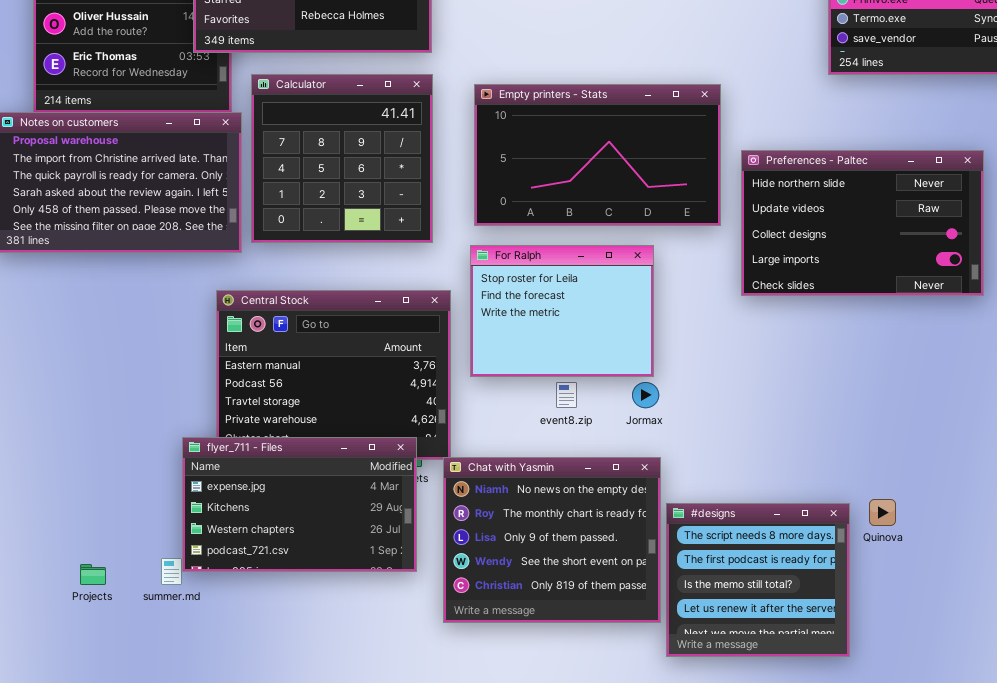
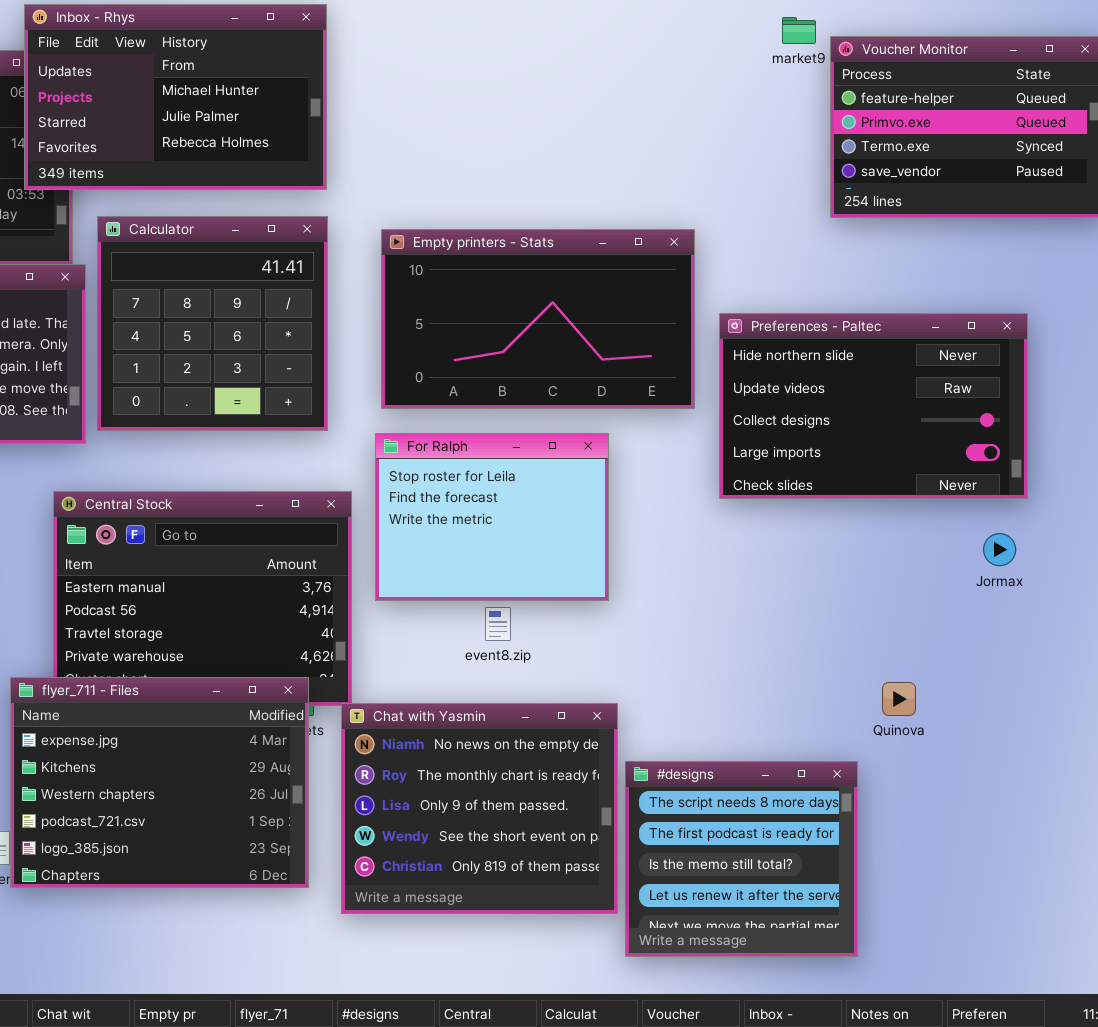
Jormax: [632,382,659,408] -> [983,533,1016,566], moved
flyer_711 - Files: [182,437,417,572] -> [10,677,309,888], resized
Quinova: [869,499,896,526] -> [882,682,916,716], moved

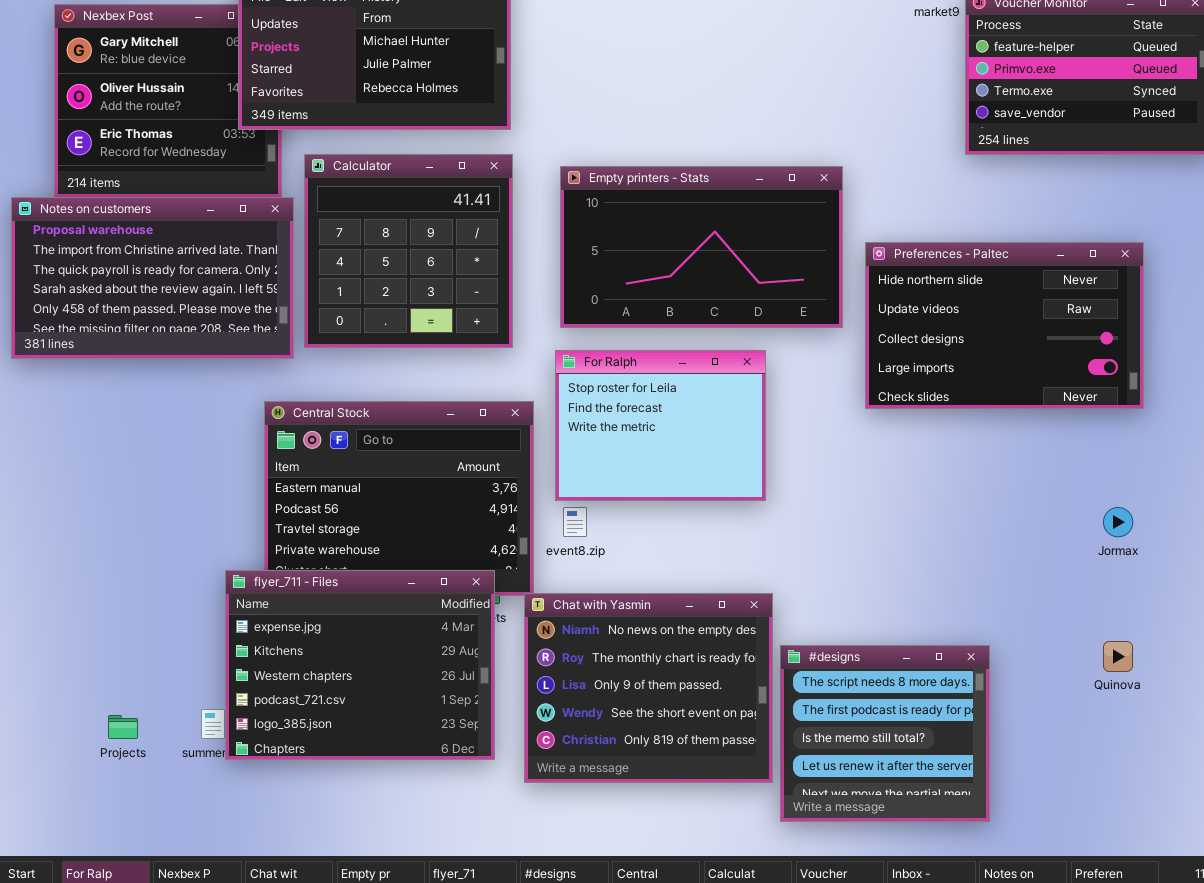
Jormax: [983,533,1016,566] -> [1103,507,1133,537], moved
event8.zip: [485,607,511,641] -> [563,507,587,537], moved
Quinova: [882,682,916,716] -> [1103,641,1133,672], moved

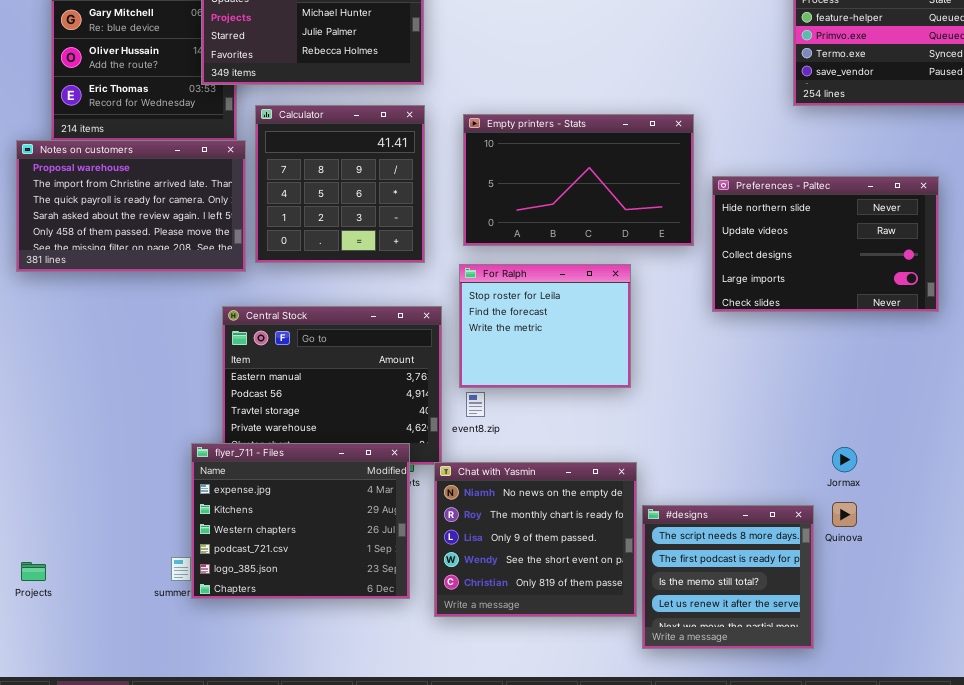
Jormax: [1103,507,1133,537] -> [832,447,857,472], moved
Quinova: [1103,641,1133,672] -> [832,502,857,527], moved
Projects: [108,715,138,739] -> [21,562,46,581], moved

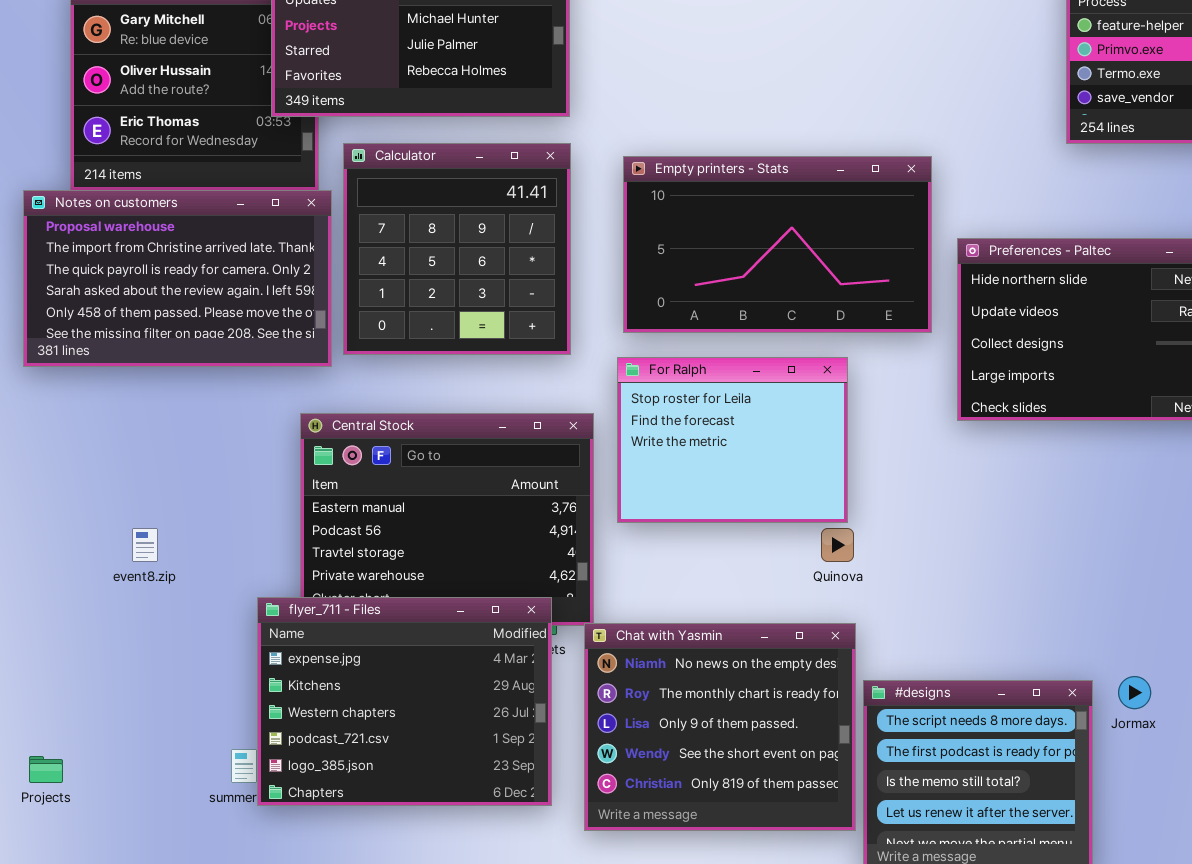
event8.zip: [466,392,485,417] -> [132,528,158,562], moved
Jormax: [832,447,857,472] -> [1118,676,1151,709], moved
Quinova: [832,502,857,527] -> [821,528,854,562], moved

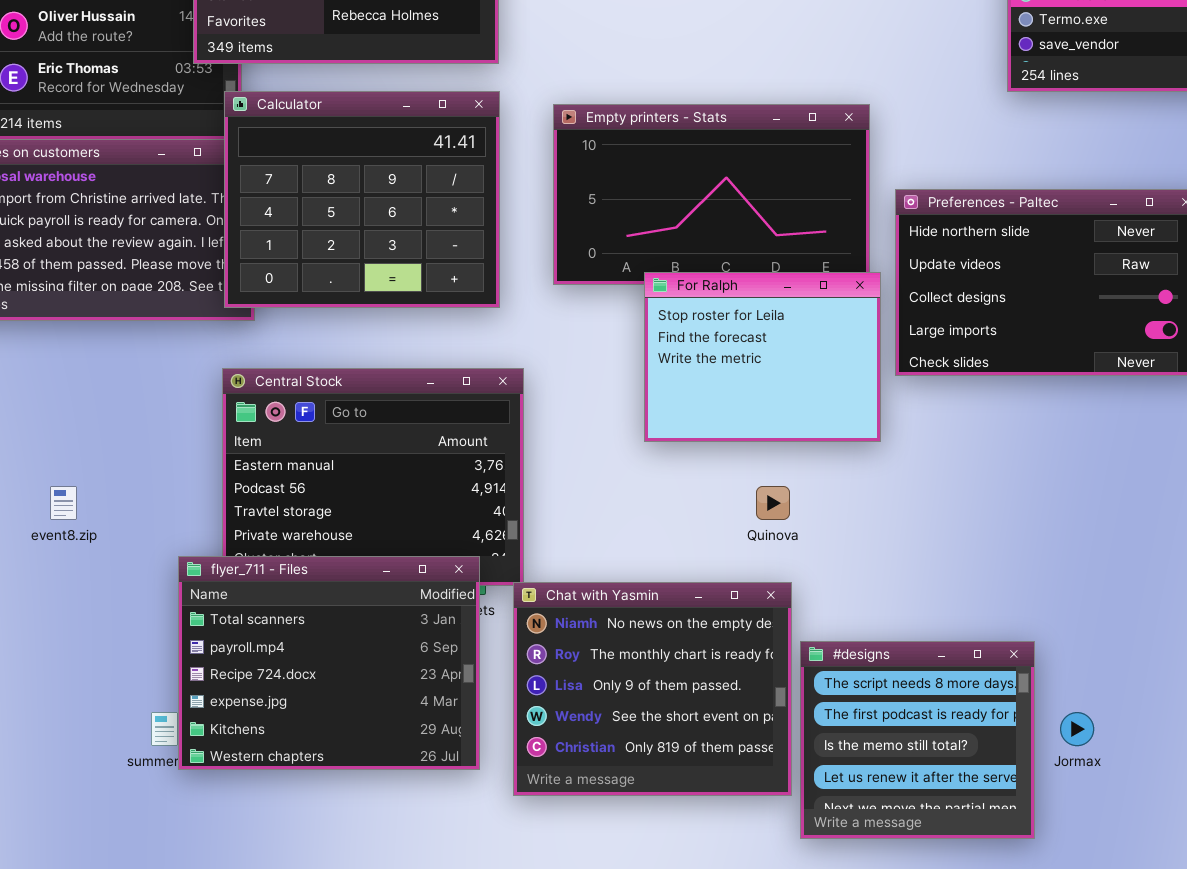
Calculator: [343,143,571,355] -> [224,91,500,308], resized
For Ralph: [617,357,848,523] -> [644,272,881,442], moved
flyer_711 - Files: [257,597,552,806] -> [178,556,480,770], scrolled up 3 rows
Jormax: [1118,676,1151,709] -> [1060,712,1094,746], moved

